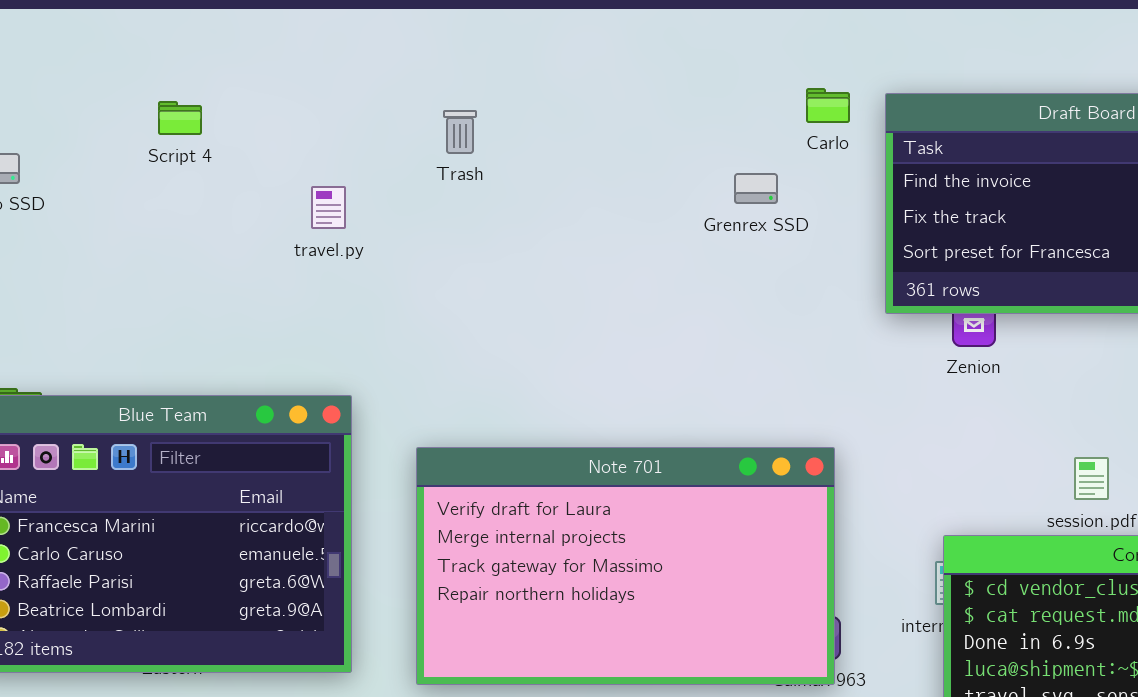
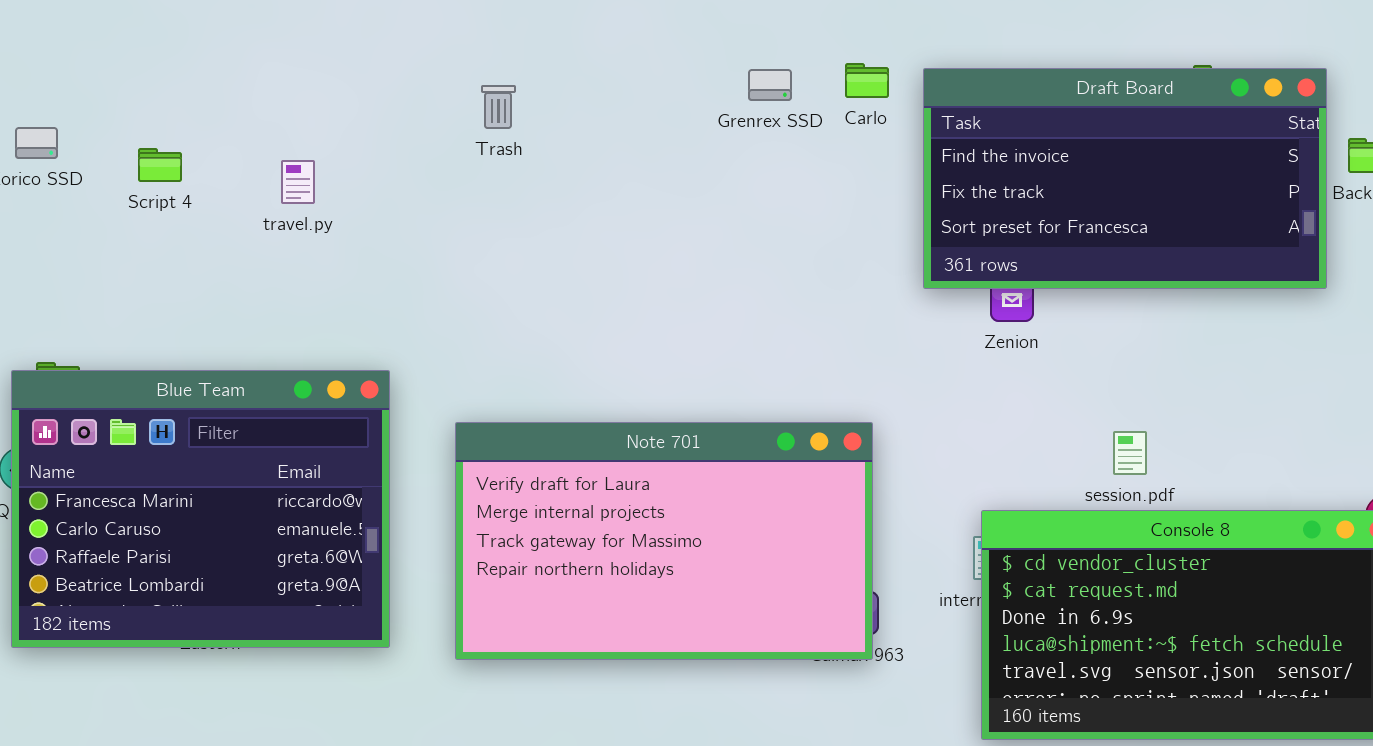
Script 4: [158,101,202,135] -> [138,148,182,182], moved
Grenrex SSD: [734,173,778,204] -> [748,69,792,101], moved
travel.py: [311,186,346,229] -> [281,160,315,204], moved

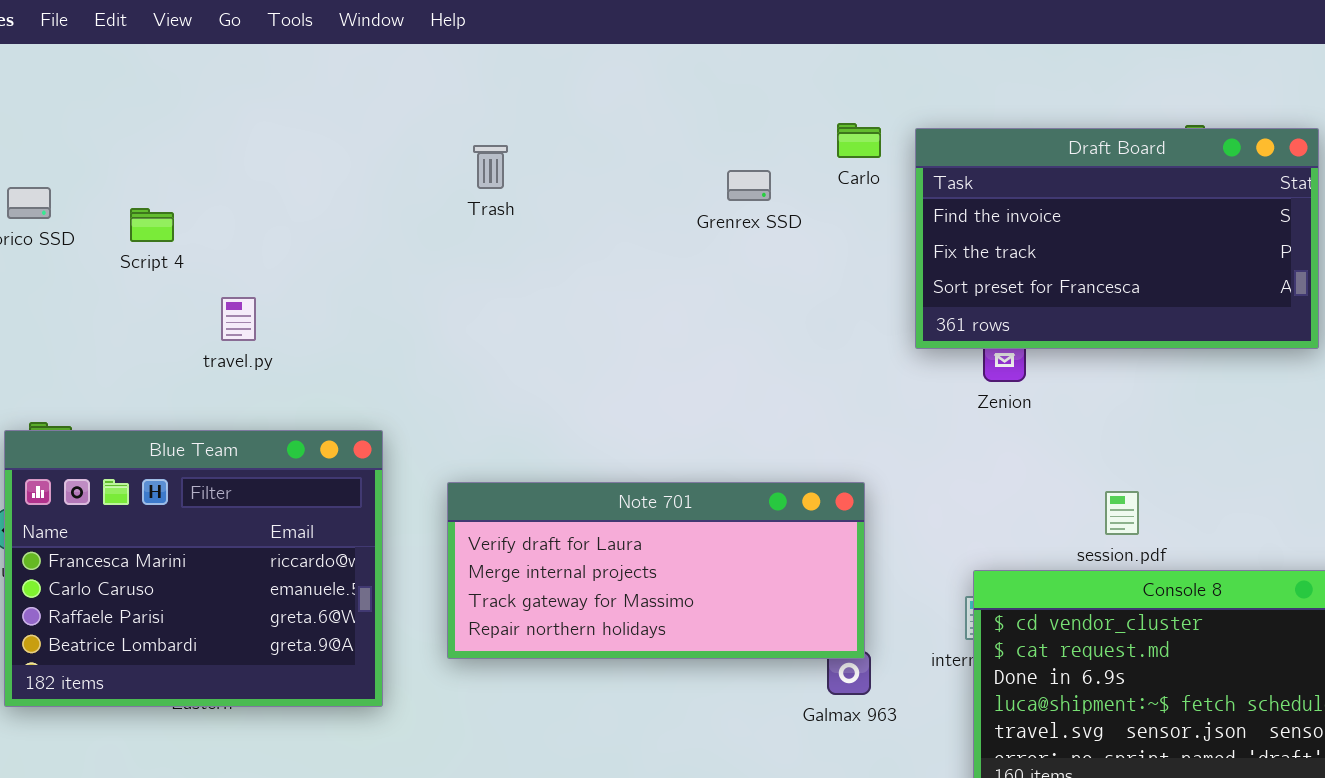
Grenrex SSD: [748,69,792,101] -> [727,170,771,201], moved
travel.py: [281,160,315,204] -> [221,297,256,341], moved
Note 701: [455,422,873,660] -> [447,482,865,659], resized

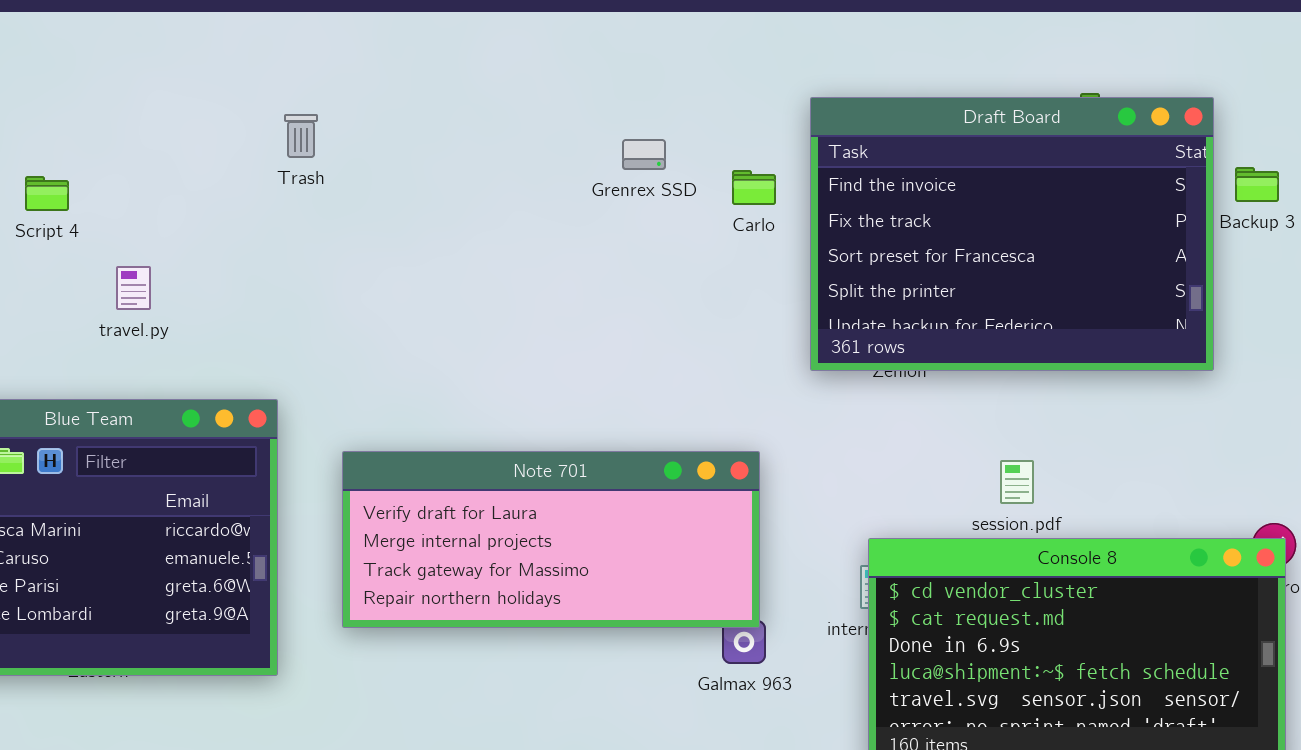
Carlo: [837,123,881,158] -> [732,170,776,205], moved
Draft Board: [915,128,1319,349] -> [810,97,1214,371], resized
Trash: [473,145,508,189] -> [284,114,318,158], moved

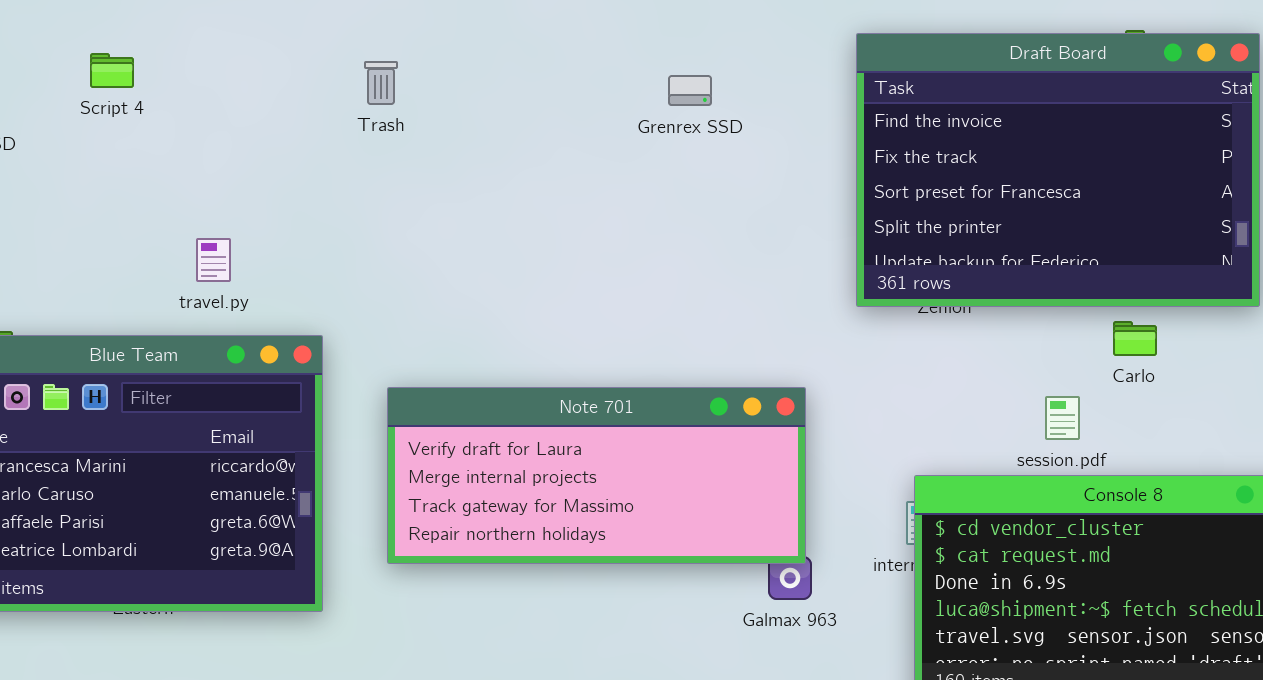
Trash: [284,114,318,158] -> [364,61,398,105], moved
Carlo: [732,170,776,205] -> [1113,321,1157,356], moved
Script 4: [25,176,69,211] -> [90,53,134,88], moved
travel.py: [116,266,151,310] -> [196,238,231,282], moved

